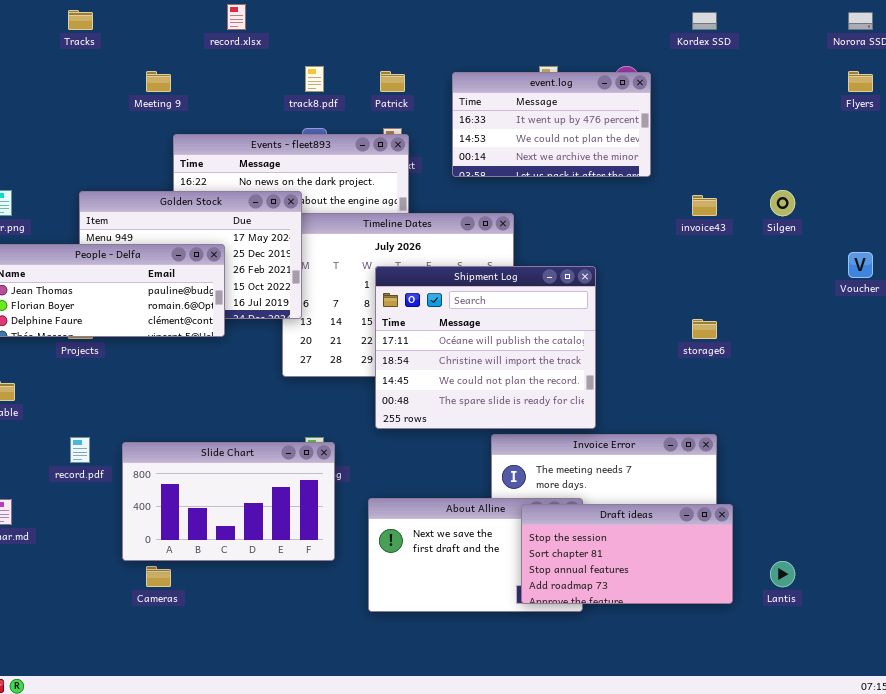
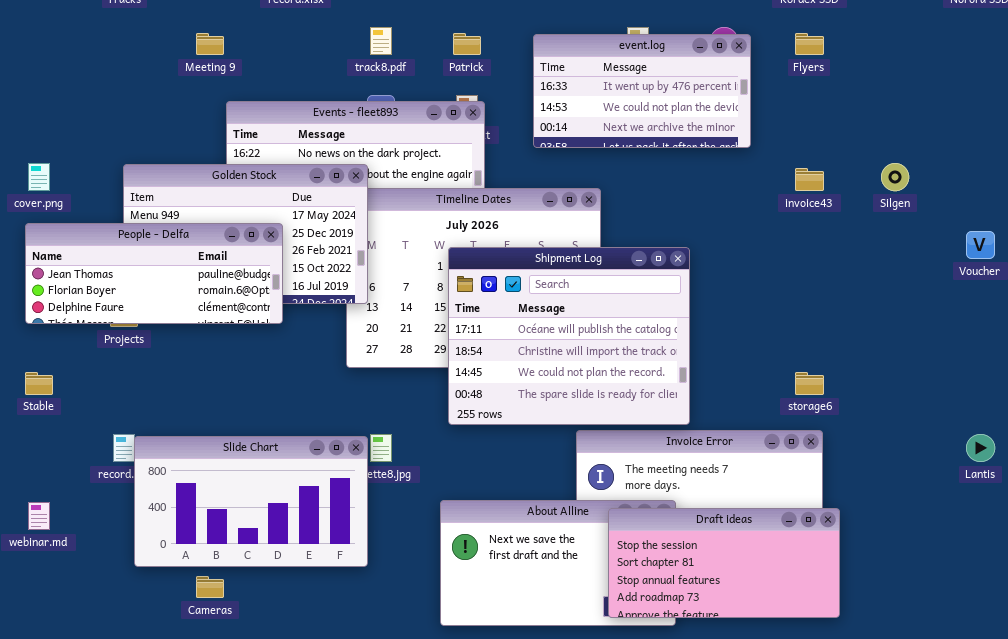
Flyers: [848,71,873,92] -> [795,33,824,55], moved
storage6: [692,319,717,339] -> [795,372,824,395], moved
Slide Chart: [122,442,335,561] -> [134,436,368,567], moved
Lantis: [770,561,795,587] -> [966,434,995,462], moved

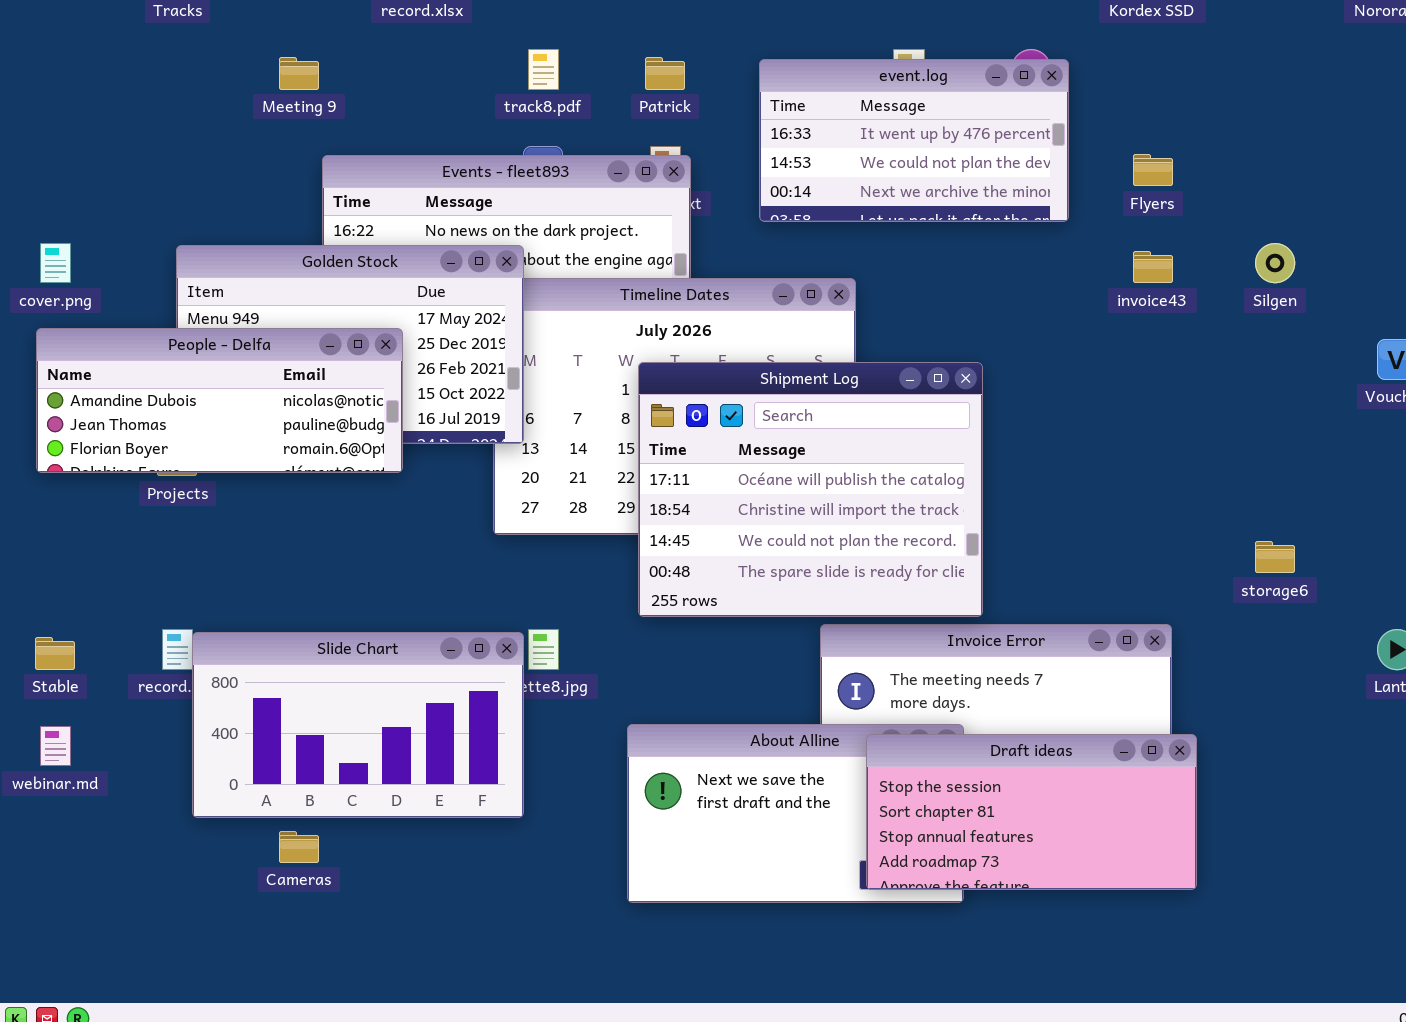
Flyers: [795,33,824,55] -> [1133,154,1173,186], moved
People - Delfa: [25,223,283,324] -> [36,328,403,473], scrolled up 1 row
Stable: [25,372,53,395] -> [35,637,75,670], moved
storage6: [795,372,824,395] -> [1255,541,1295,573], moved

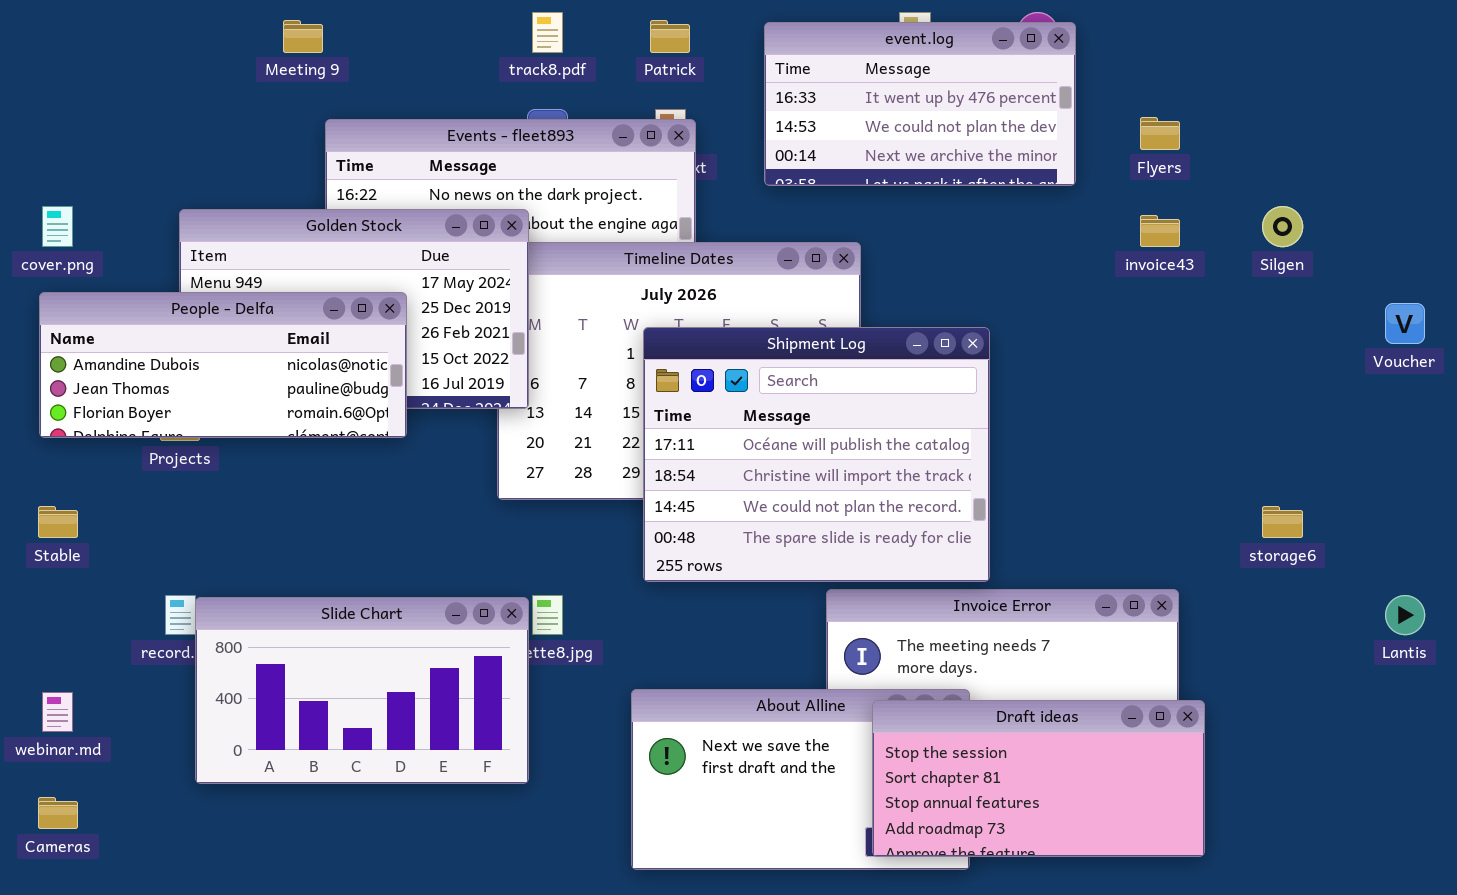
Stable: [35,637,75,670] -> [38,506,78,538], moved
Cameras: [279,831,319,863] -> [38,797,78,829], moved

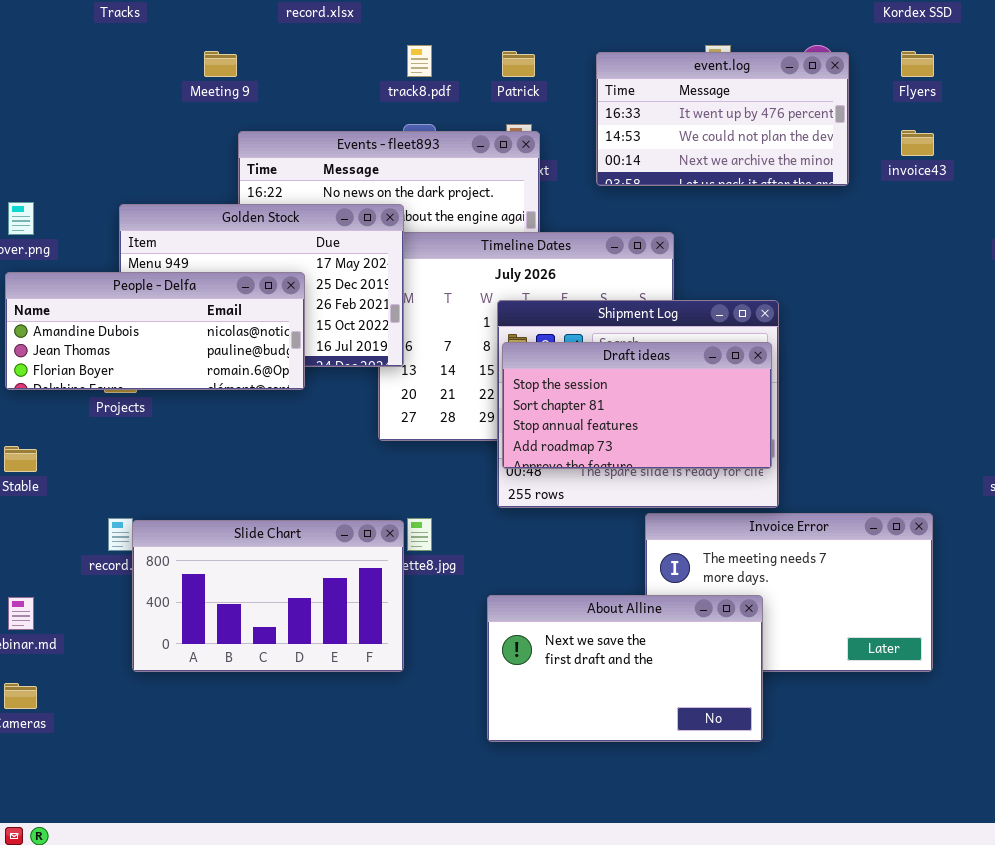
Flyers: [1140,117,1180,150] -> [901,51,934,77], moved
invoice43: [1140,215,1180,247] -> [901,130,934,156], moved
Draft ideas: [872,700,1205,857] -> [502,342,772,469], moved

